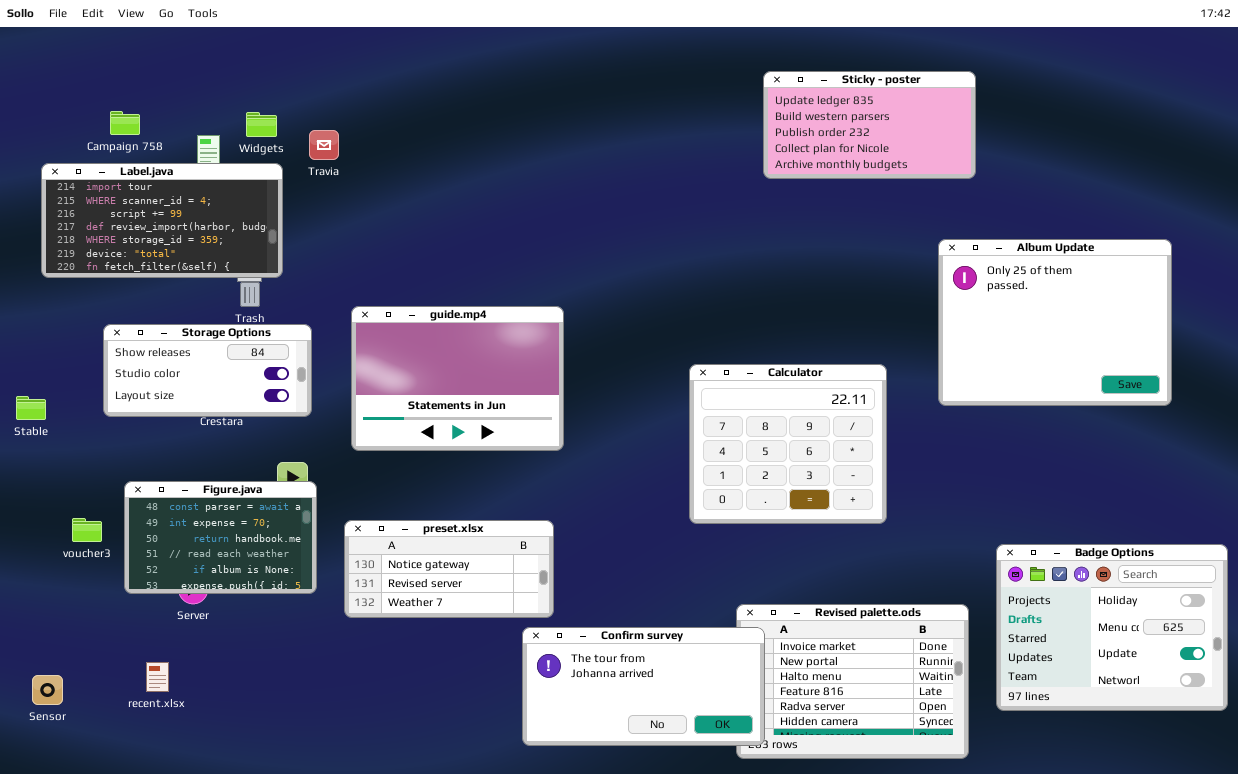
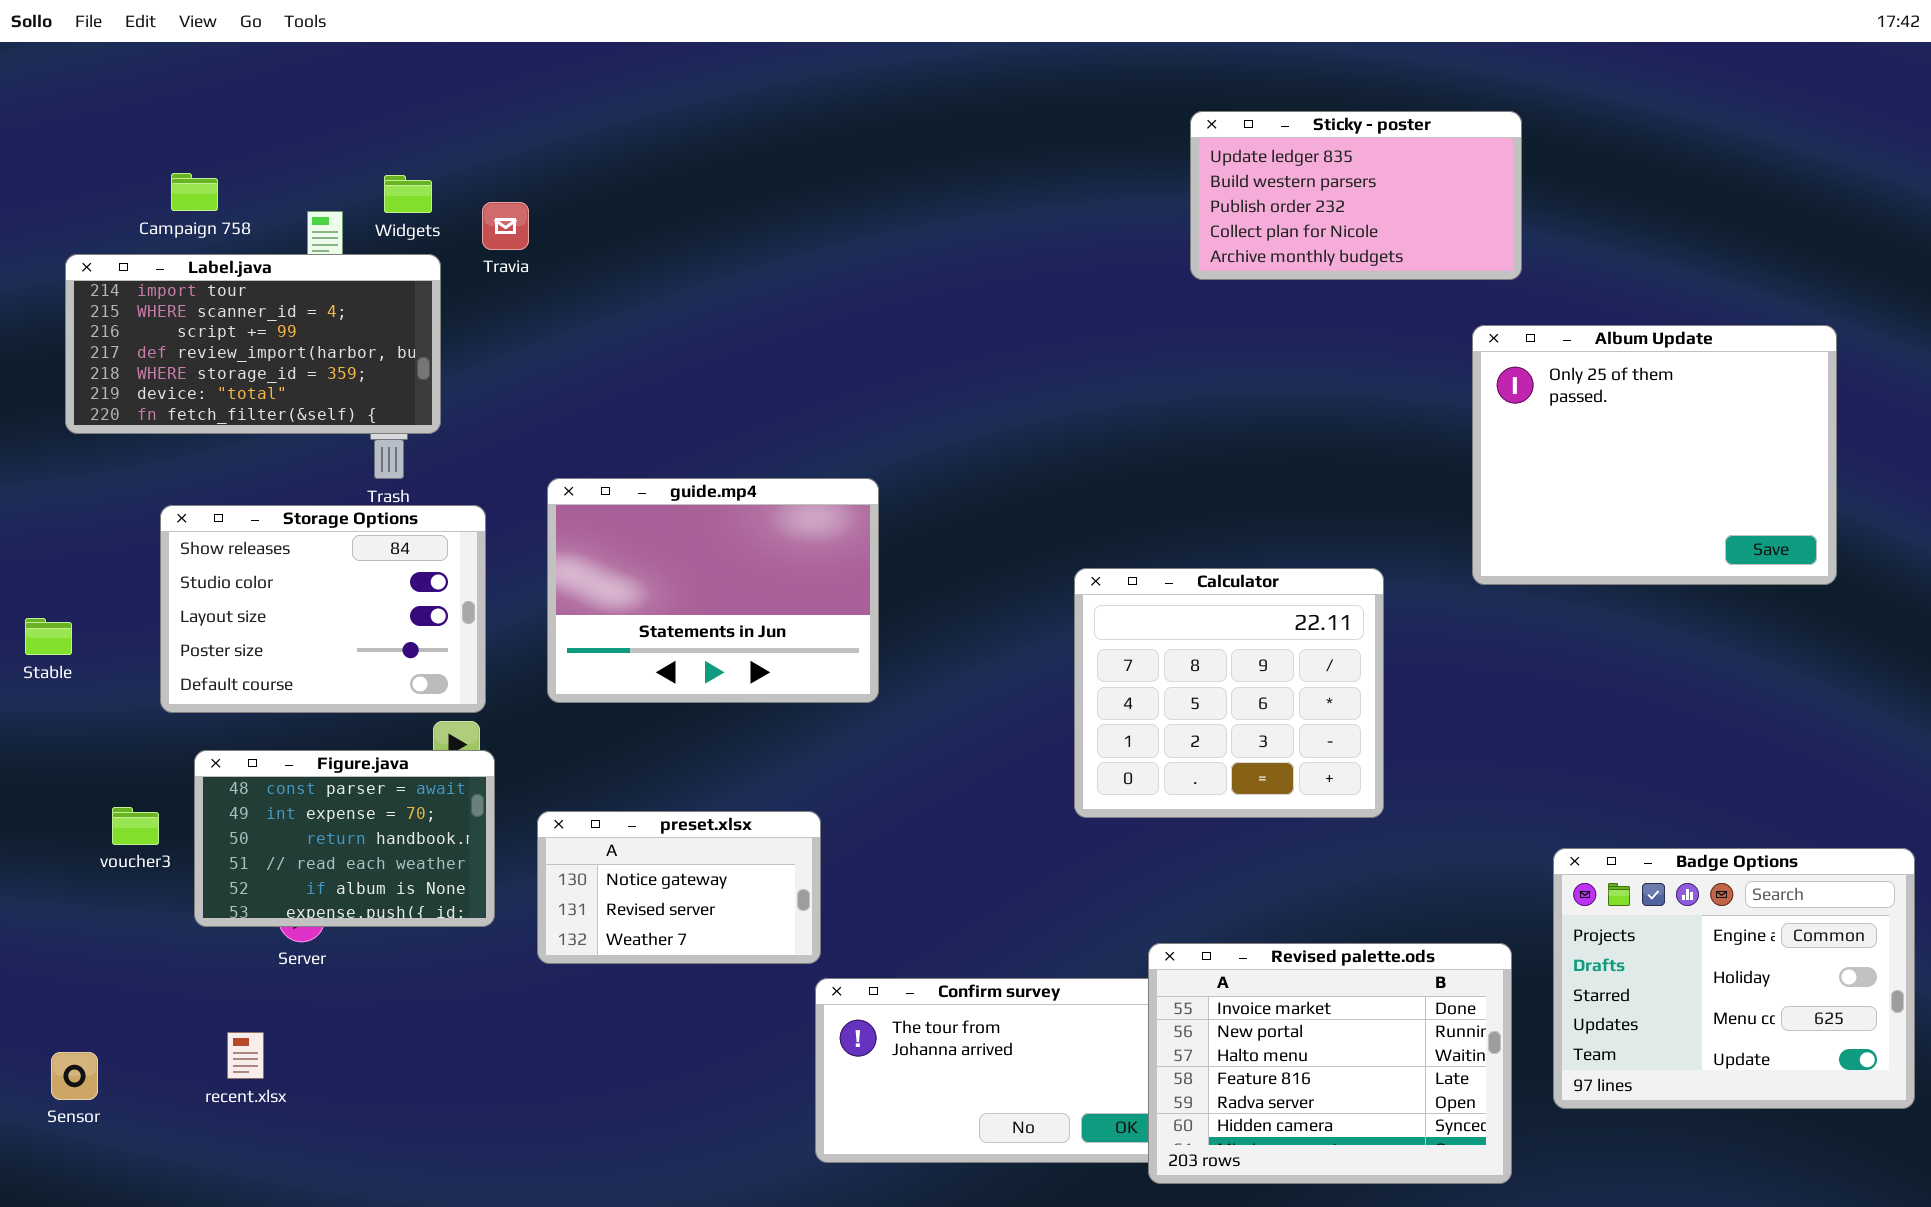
Album Update: [938,239,1172,406] -> [1472,325,1837,585], moved
Storage Options: [103,324,312,417] -> [160,505,486,713], resized
preset.xlsx: [344,520,554,618] -> [537,811,821,964], resized
Badge Options: [996,544,1228,711] -> [1553,848,1915,1109], scrolled up 1 row
Revised palette.ods: [736,604,969,759] -> [1148,943,1512,1184], raised

